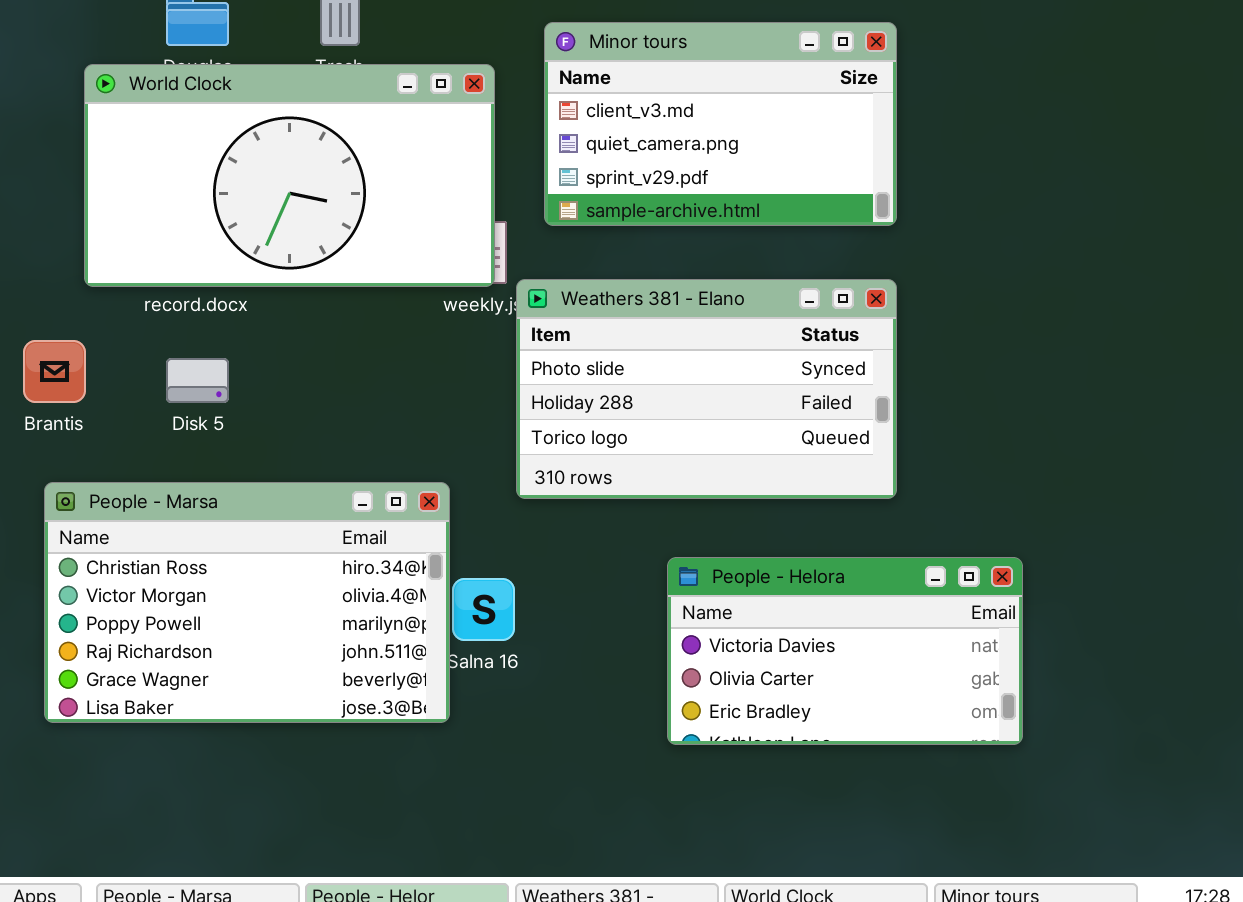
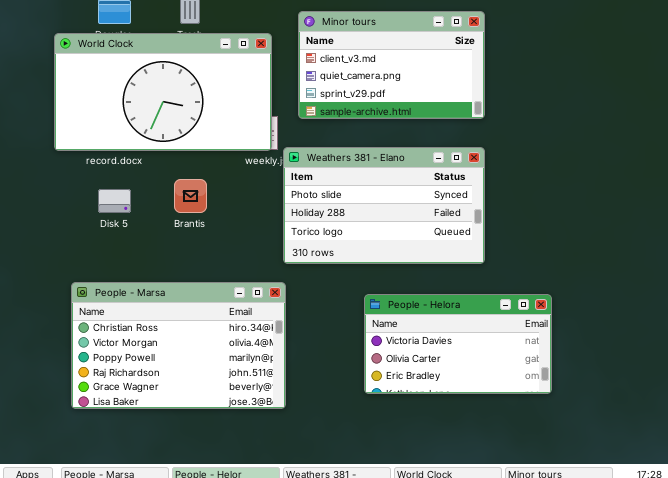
Brantis: [23,340,86,403] -> [174,179,207,213], moved
People - Marsa: [44,482,450,723] -> [71,282,286,409], moved

